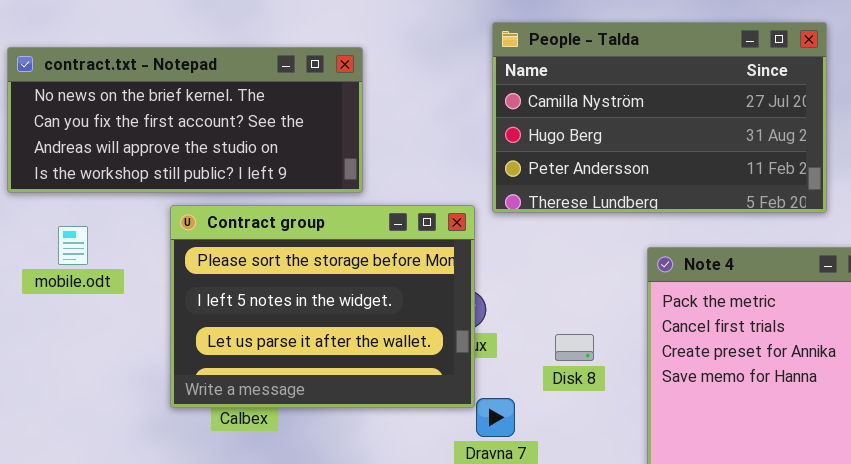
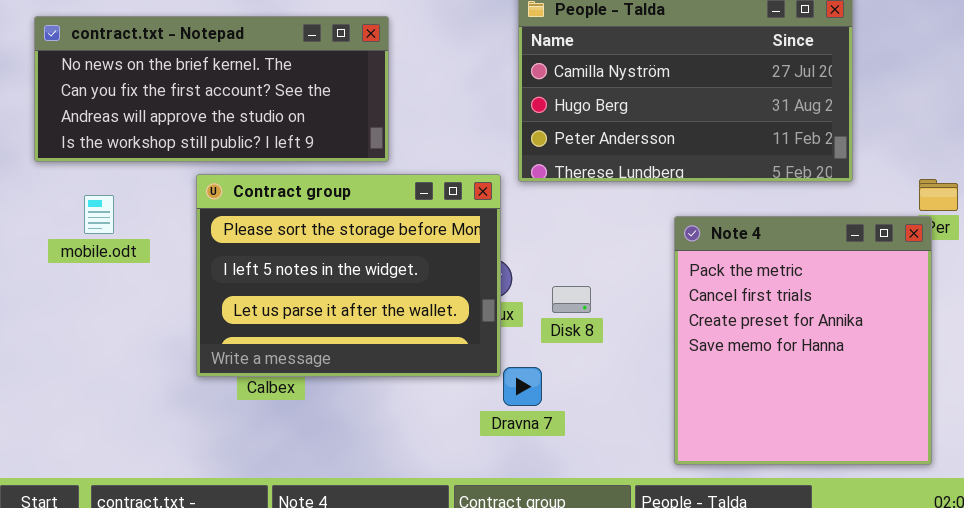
Disk 8: [555,334,594,361] -> [552,286,591,313], moved

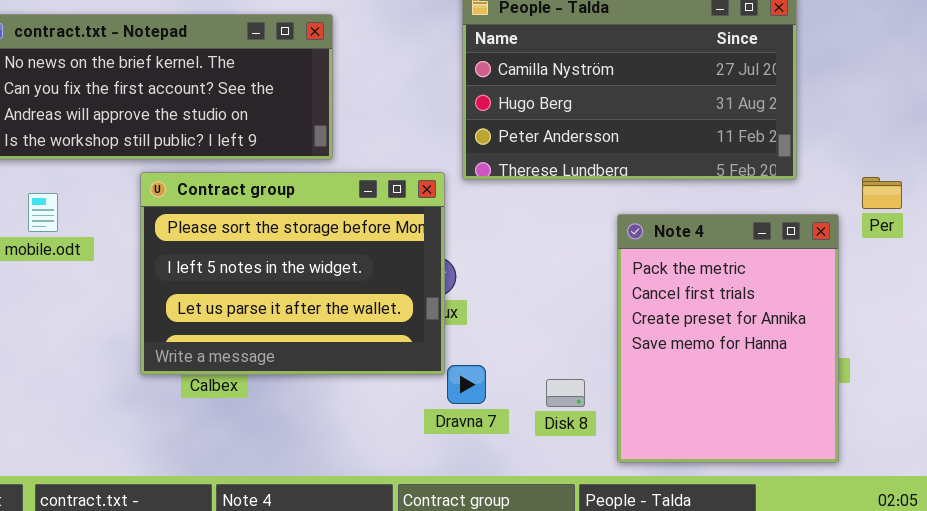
Note 4: [674,216,932,465] -> [617,214,839,463], resized
Disk 8: [552,286,591,313] -> [546,379,585,407], moved

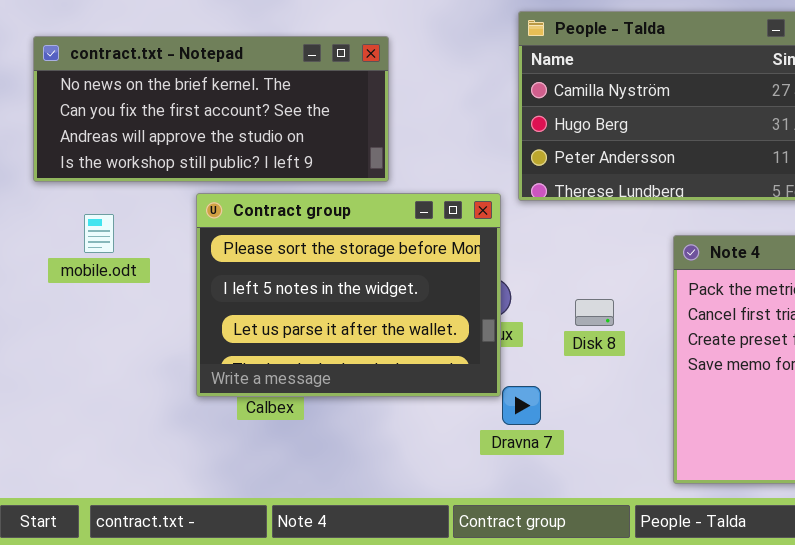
Disk 8: [546,379,585,407] -> [575,299,614,326], moved

